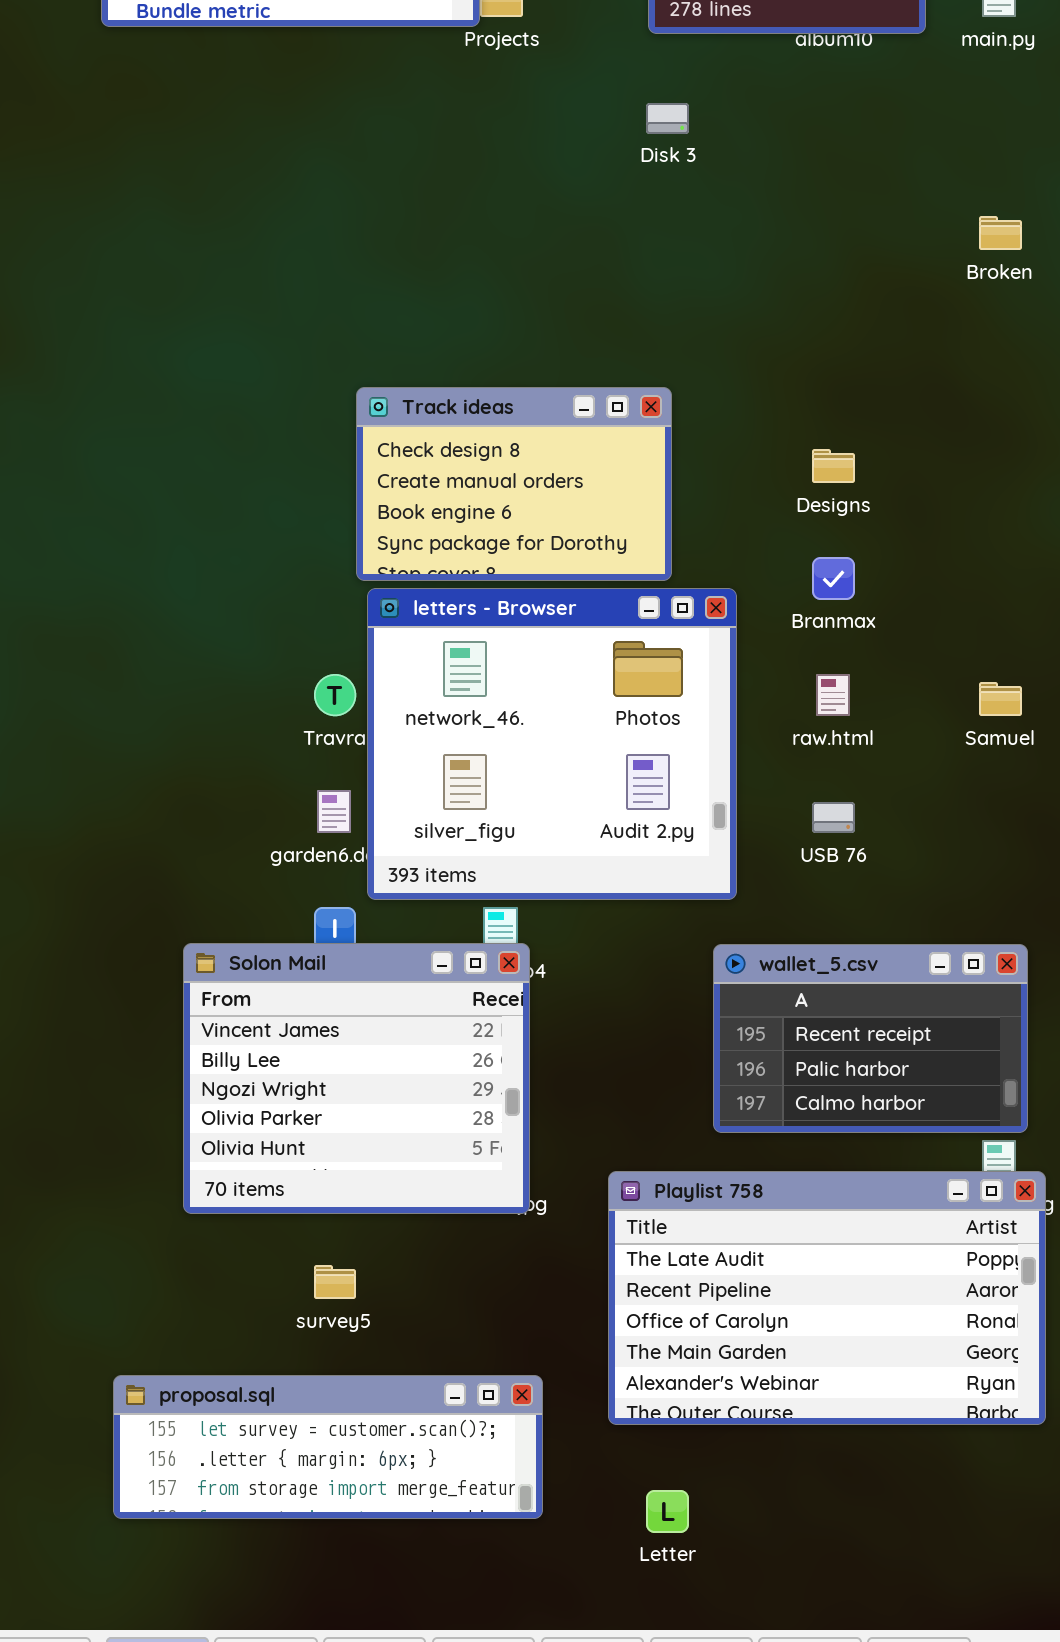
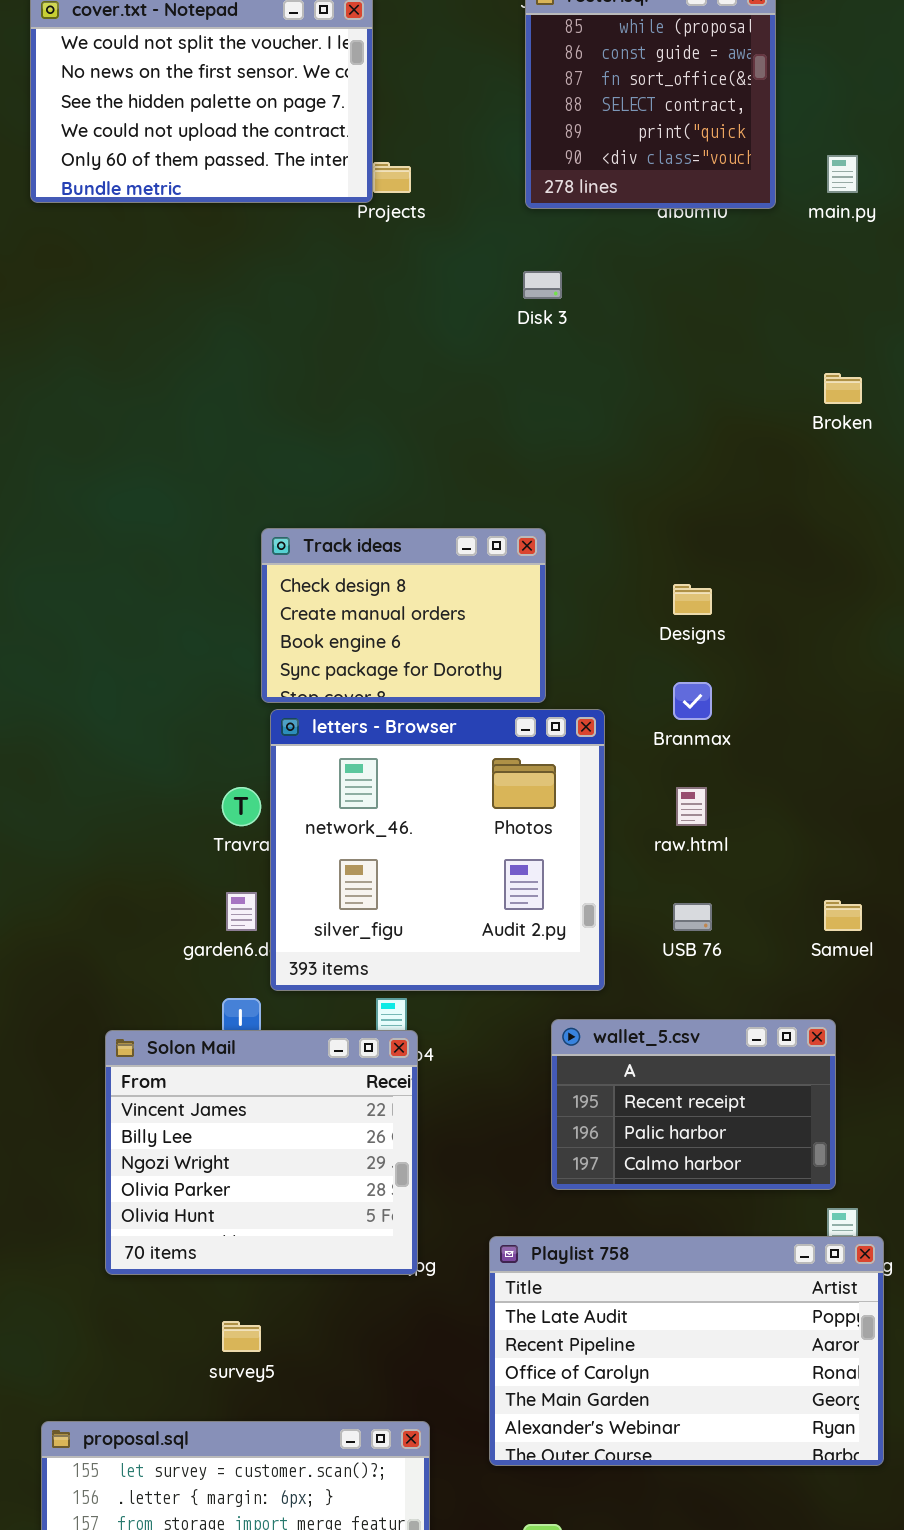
Samuel: [979,682,1022,716] -> [824,900,862,931], moved
wallet_5.csv: [713,944,1028,1133] -> [551,1019,836,1190], moved

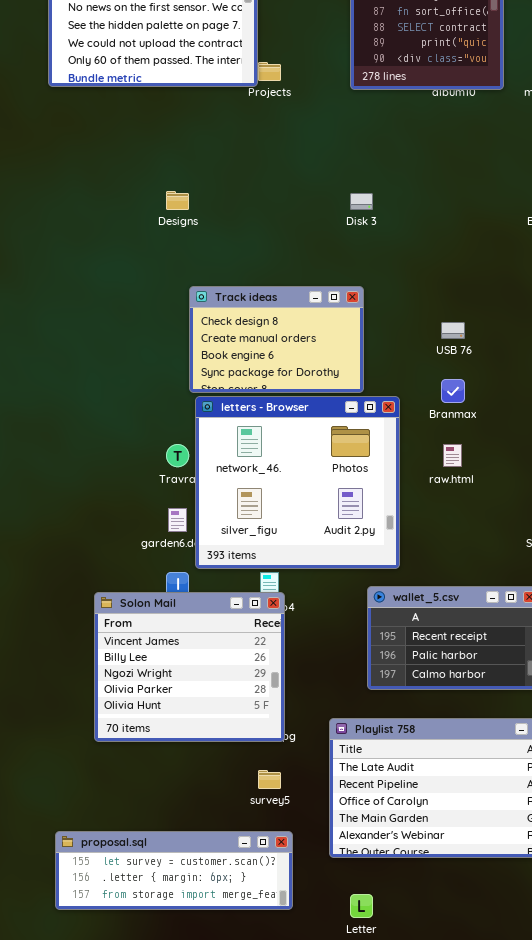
Disk 3: [523,271,562,299] -> [350,193,373,210], moved
Designs: [673,584,712,615] -> [166,191,189,210], moved
USB 76: [673,903,712,931] -> [441,322,465,339], moved
survey5: [222,1321,261,1352] -> [258,770,281,789], moved

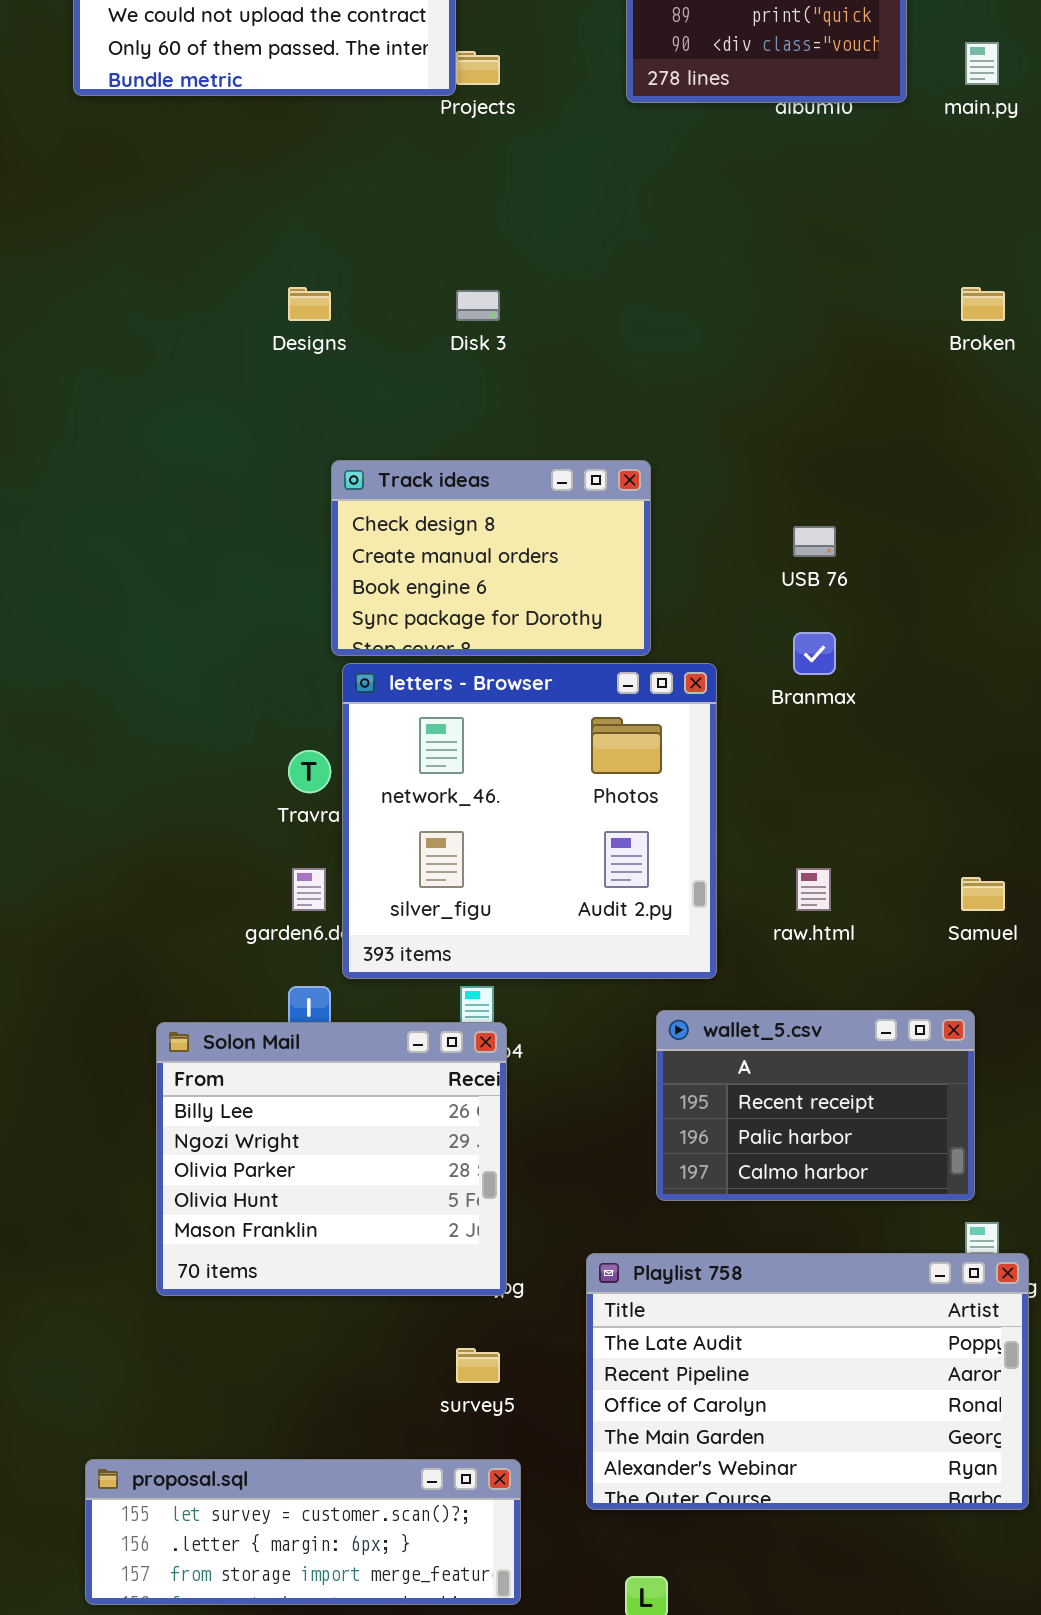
Disk 3: [350,193,373,210] -> [456,290,500,321], moved
raw.html: [443,444,462,467] -> [796,868,831,911], moved
Solon Mail: [94,592,285,742] -> [156,1022,507,1296], scrolled down 1 row

